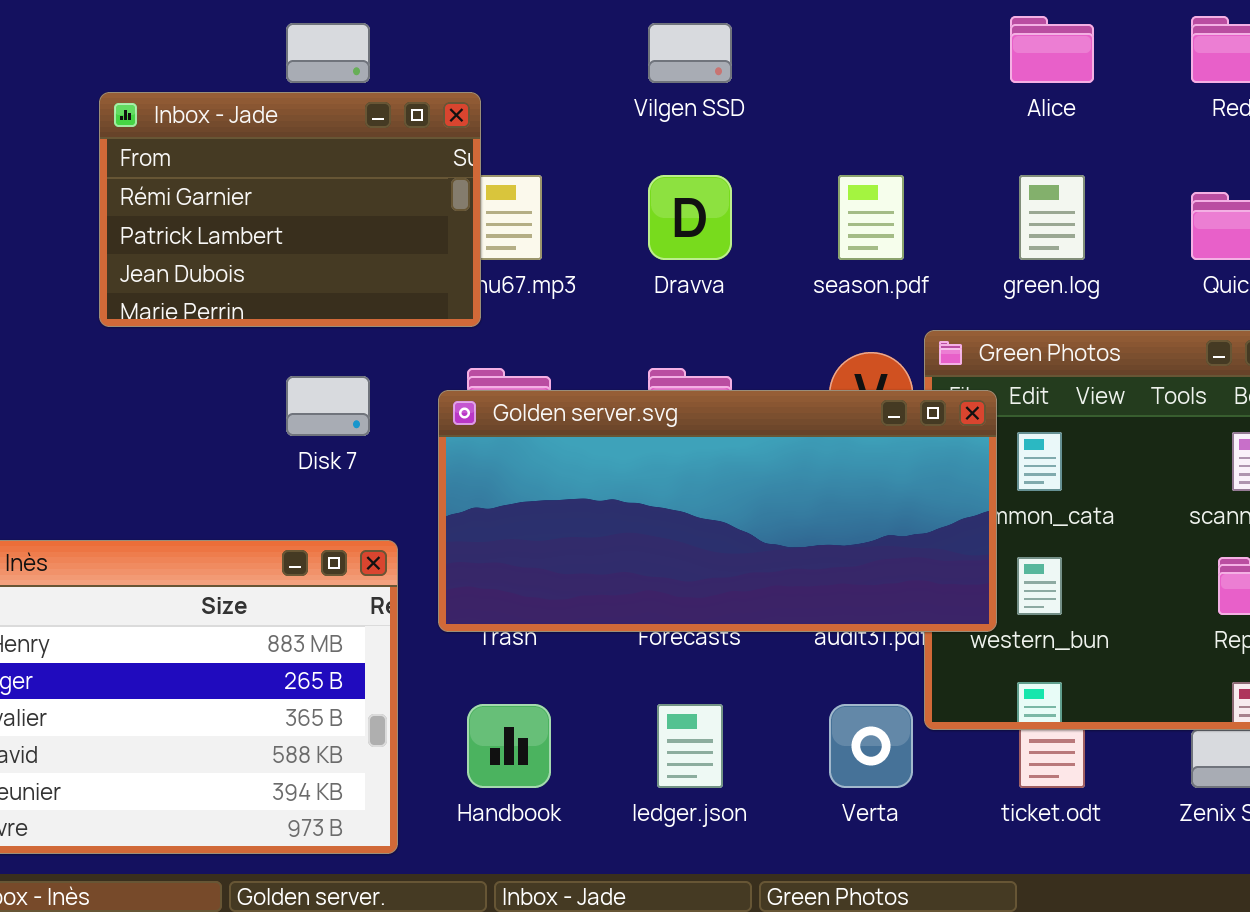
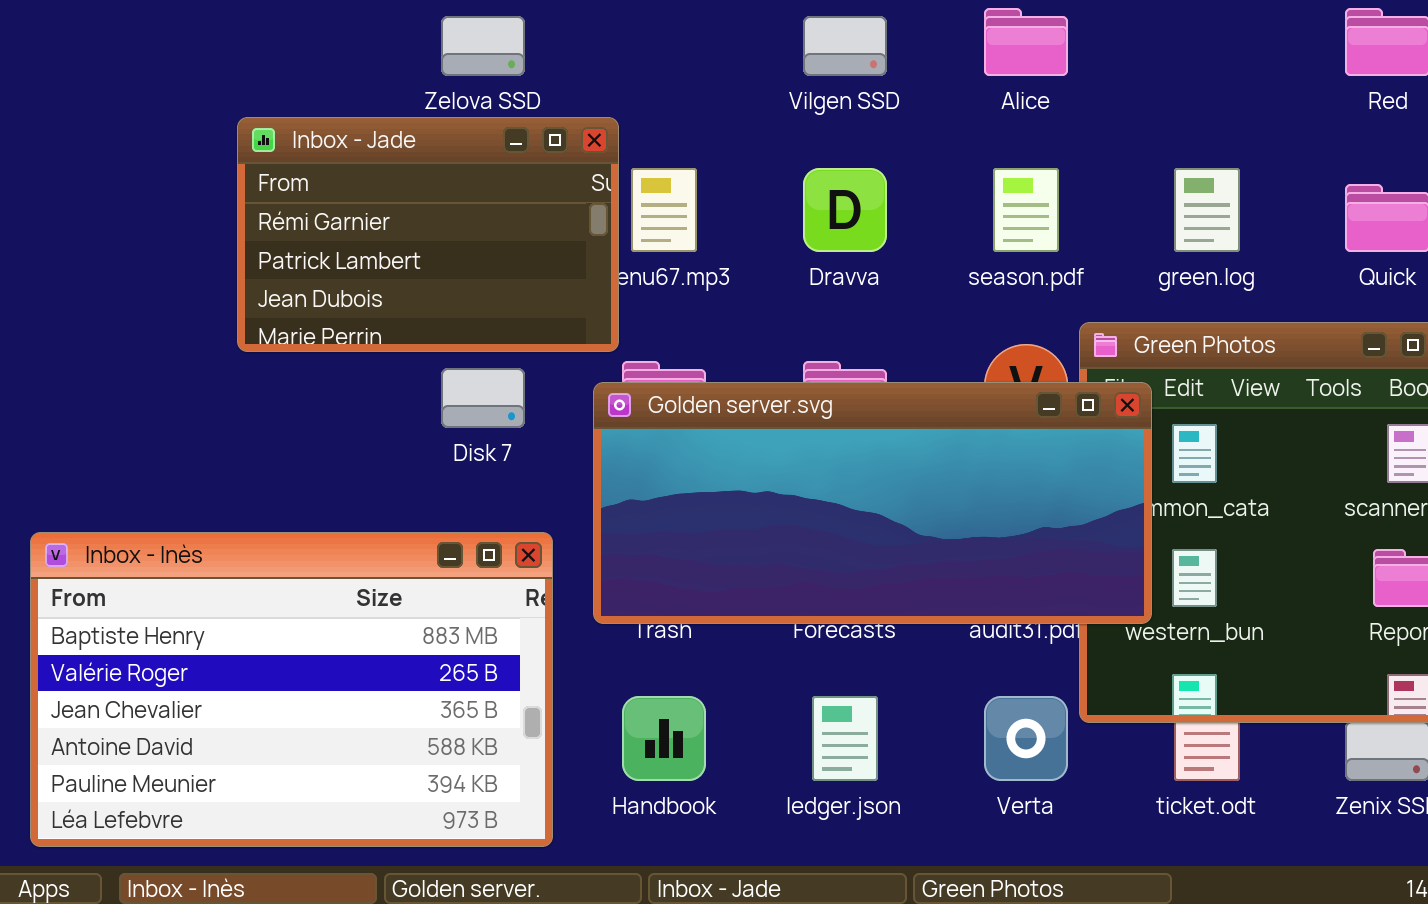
Alice: [1010,16,1094,83] -> [984,8,1068,76], moved
Inbox - Jade: [99,92,481,327] -> [237,117,619,352], moved

